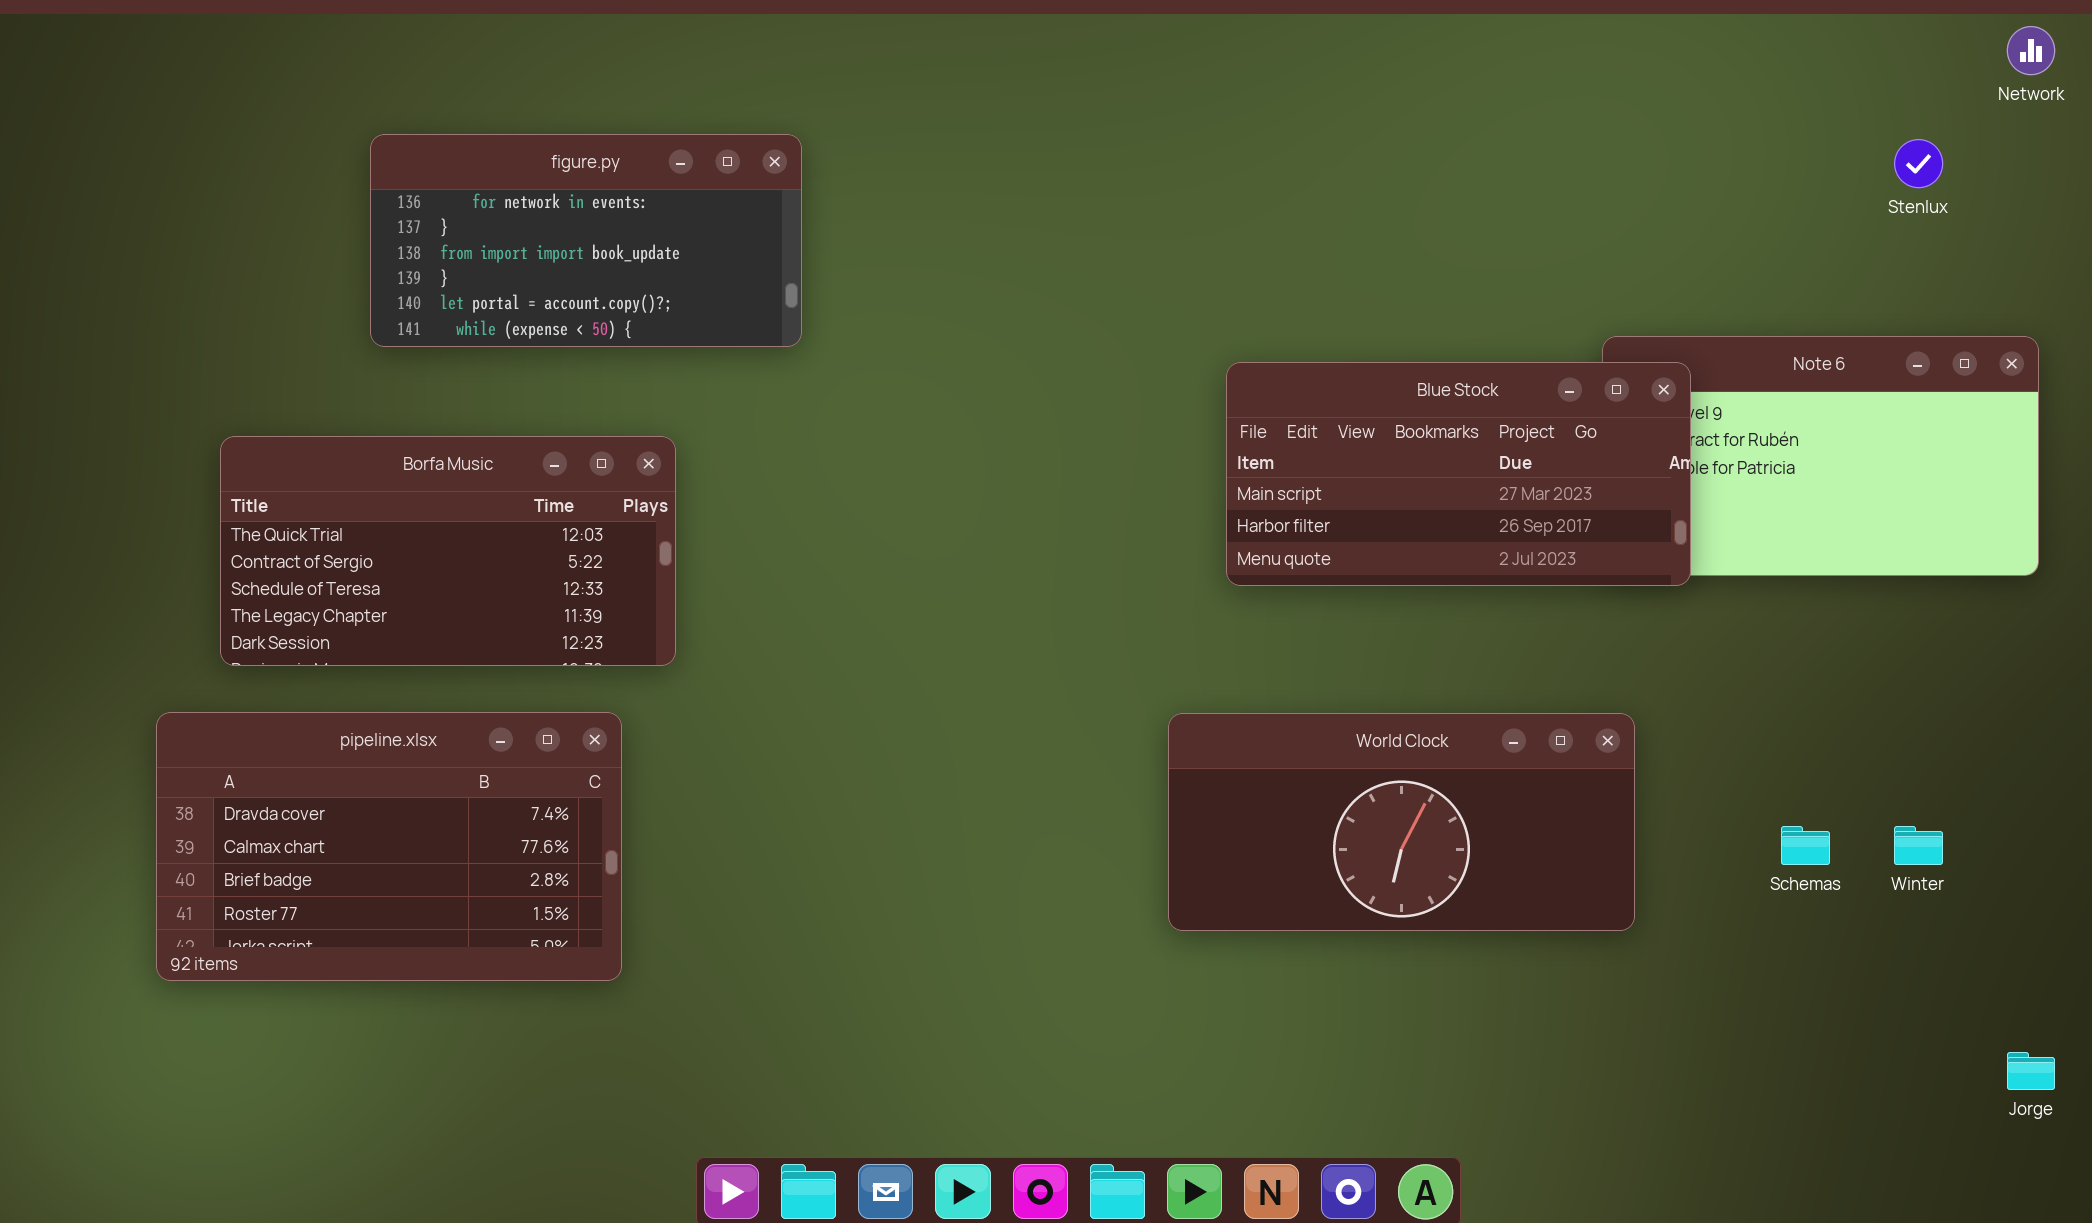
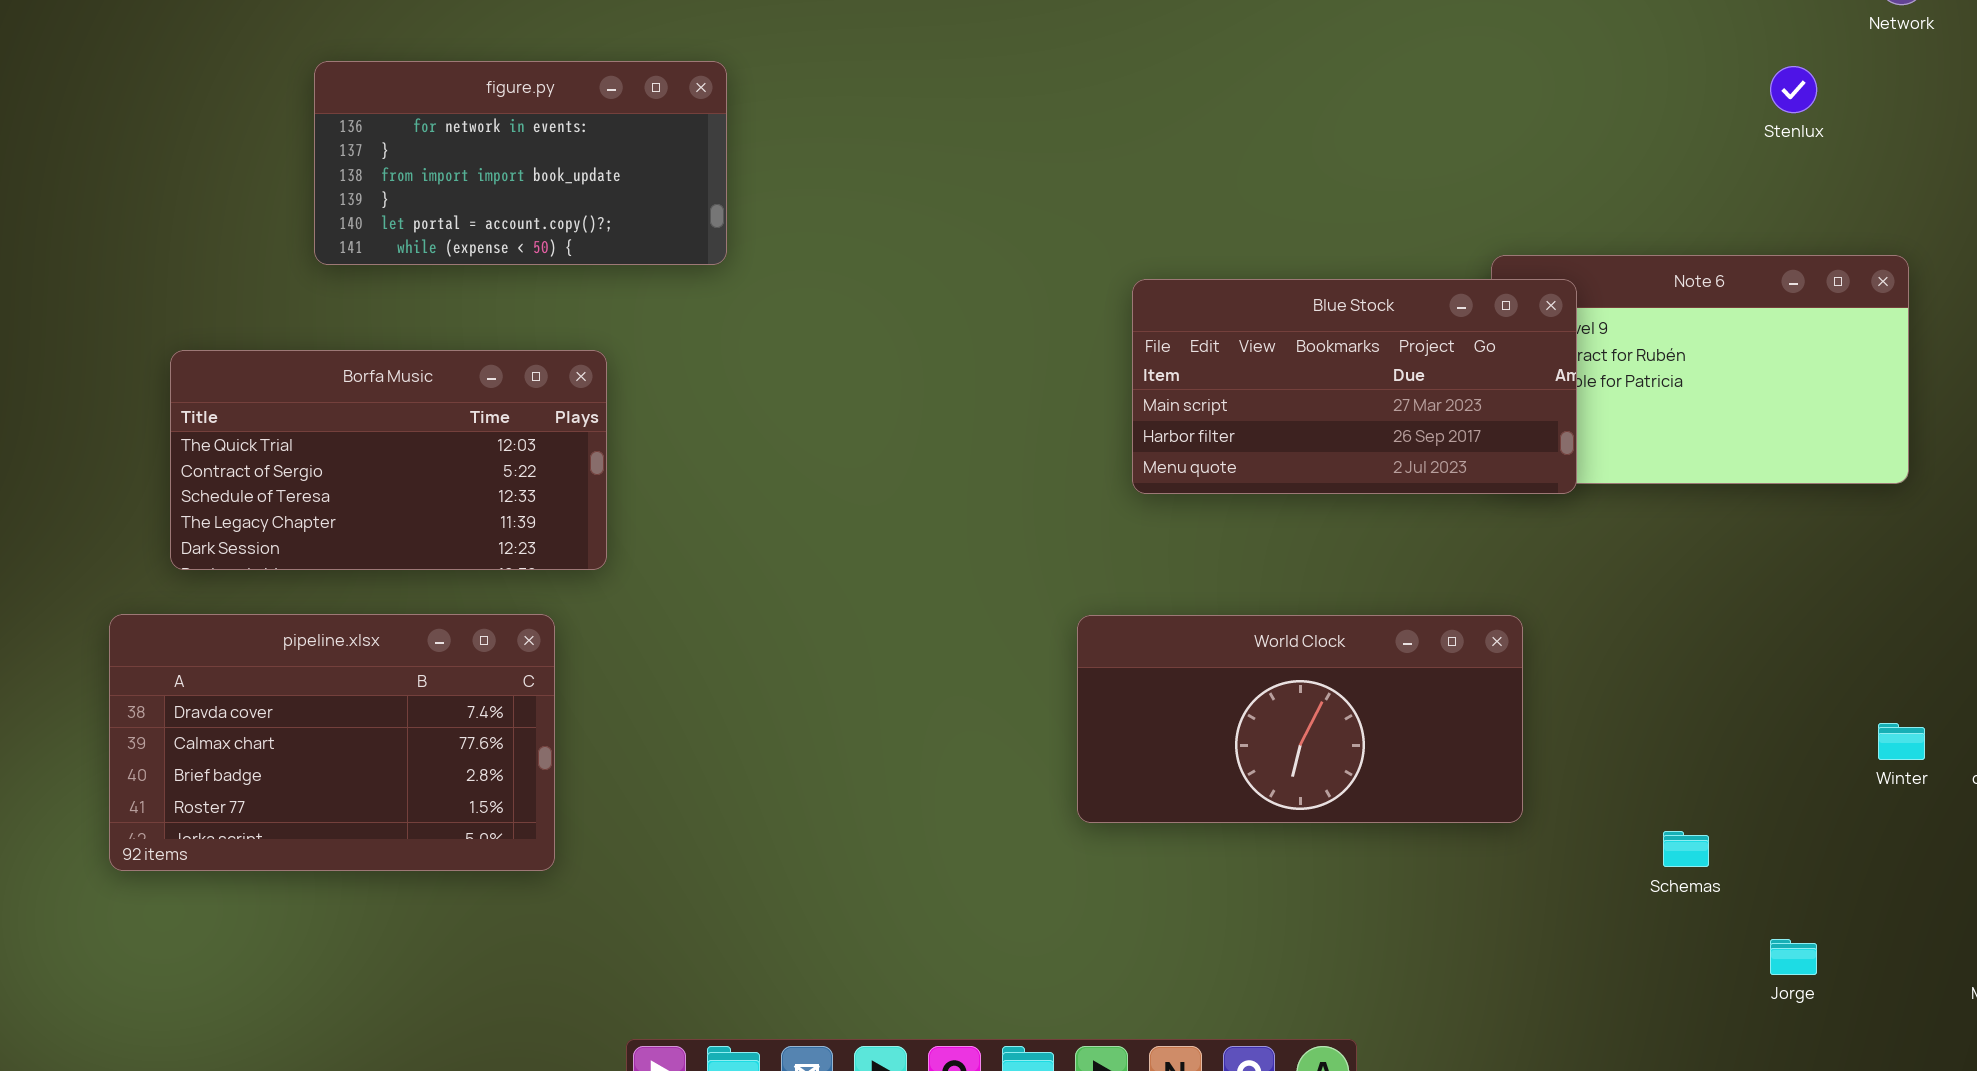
Schemas: [1781,826,1830,865] -> [1663,831,1709,867], moved
Winter: [1894,826,1943,865] -> [1878,723,1925,760], moved
Jorge: [2007,1052,2055,1090] -> [1770,939,1817,975], moved

